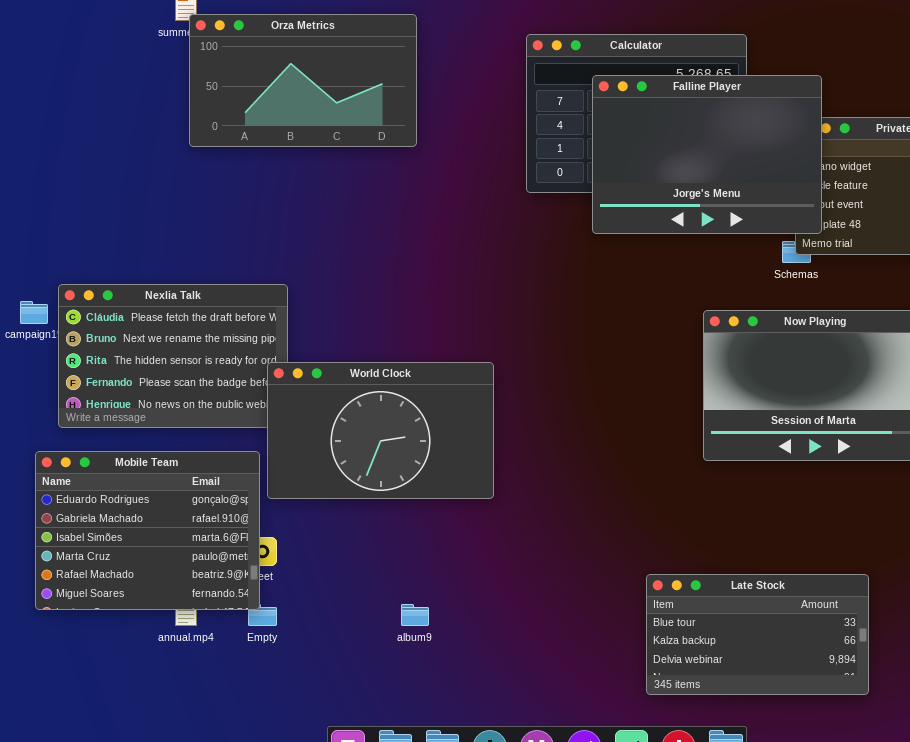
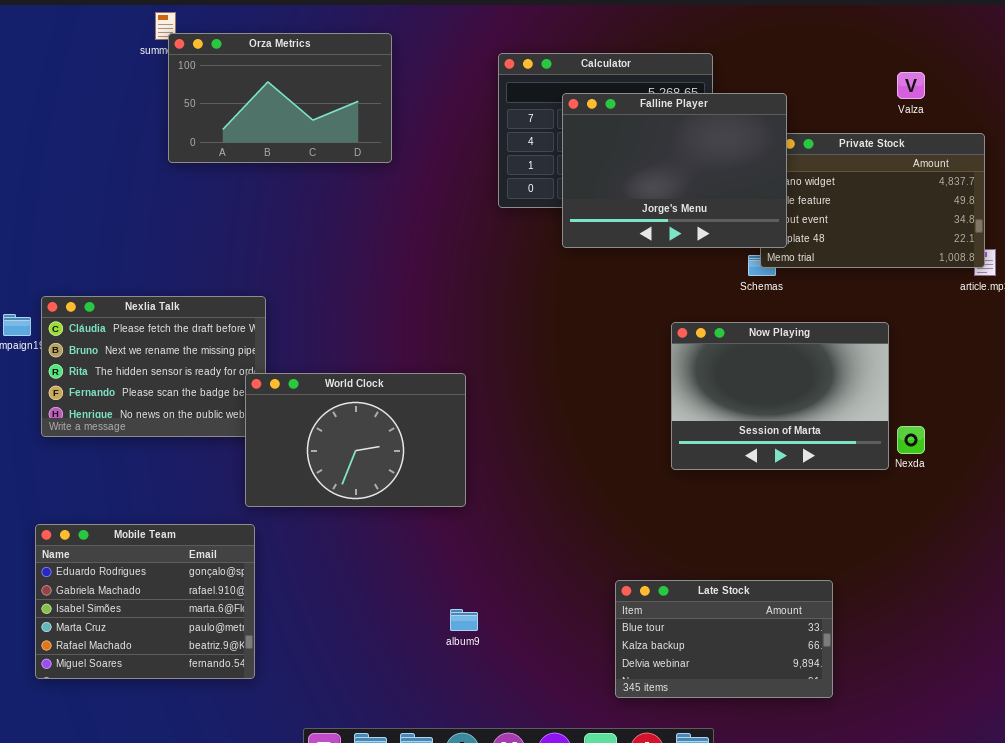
Mobile Team: [35,451,260,610] -> [35,524,255,679], moved
album9: [401,604,429,626] -> [450,609,478,631], moved

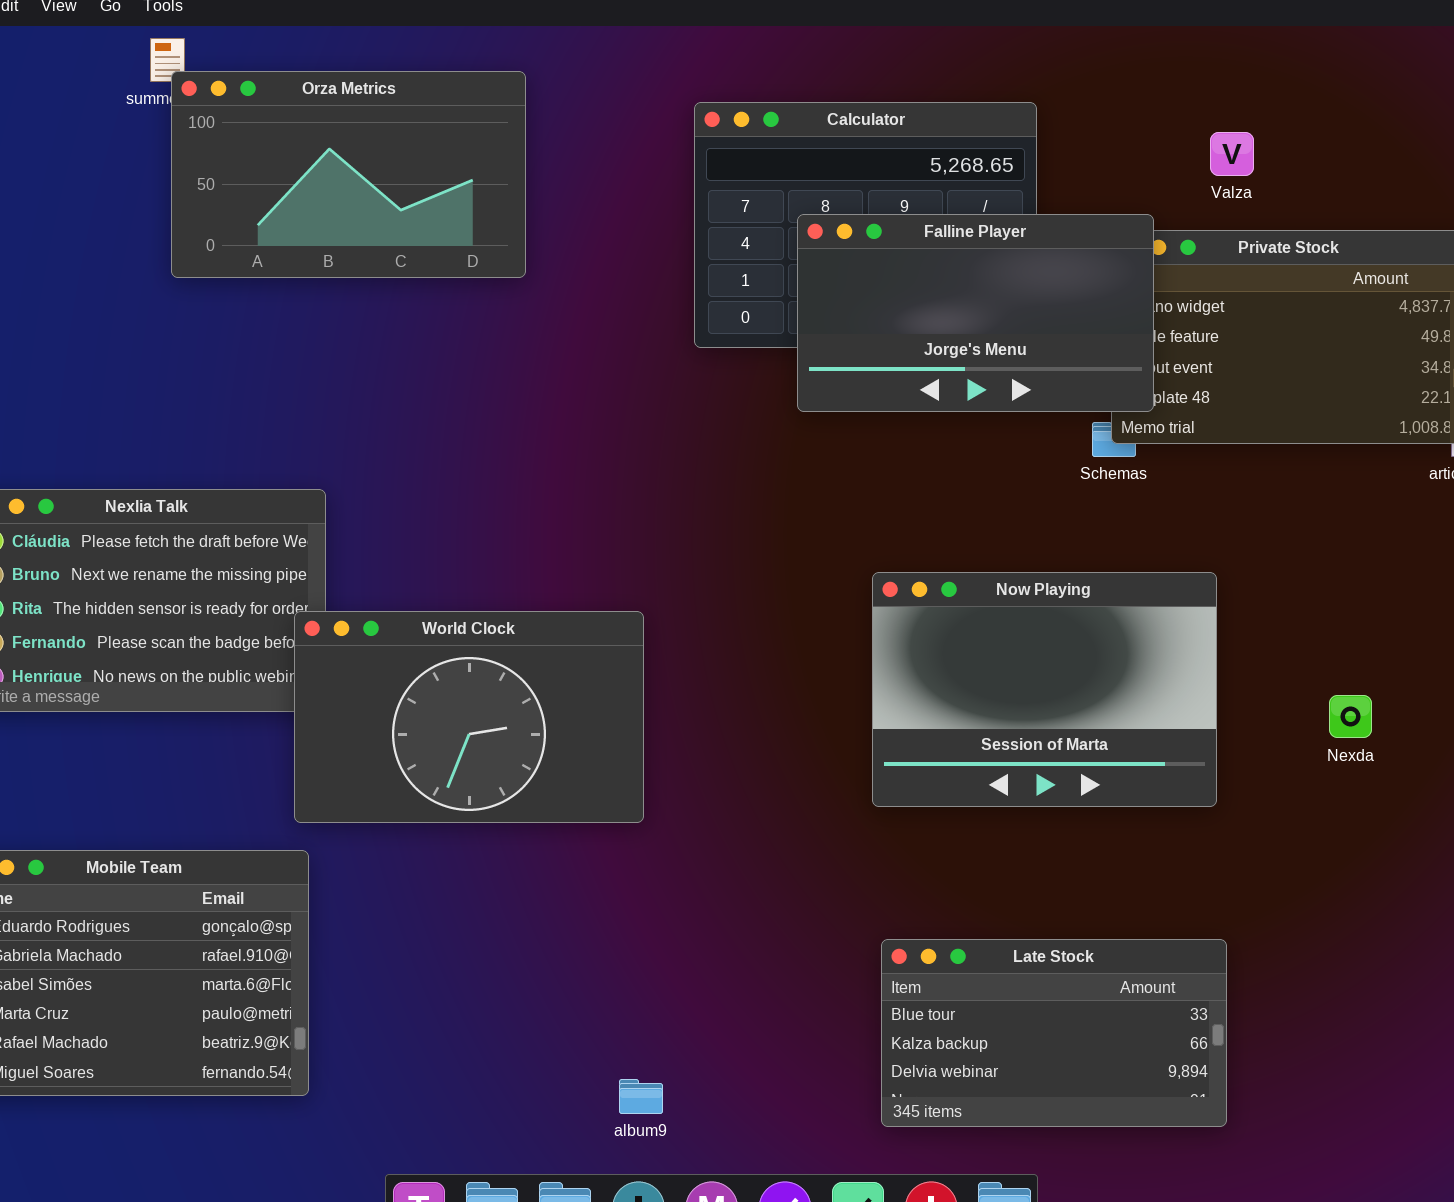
Valza: [897,72,925,99] -> [1210,132,1254,176], moved
Falline Player: [562,93,787,248] -> [797,214,1154,412], resized
Now Playing: [671,322,889,470] -> [872,572,1217,807], moved
album9: [450,609,478,631] -> [619,1079,663,1114], moved

